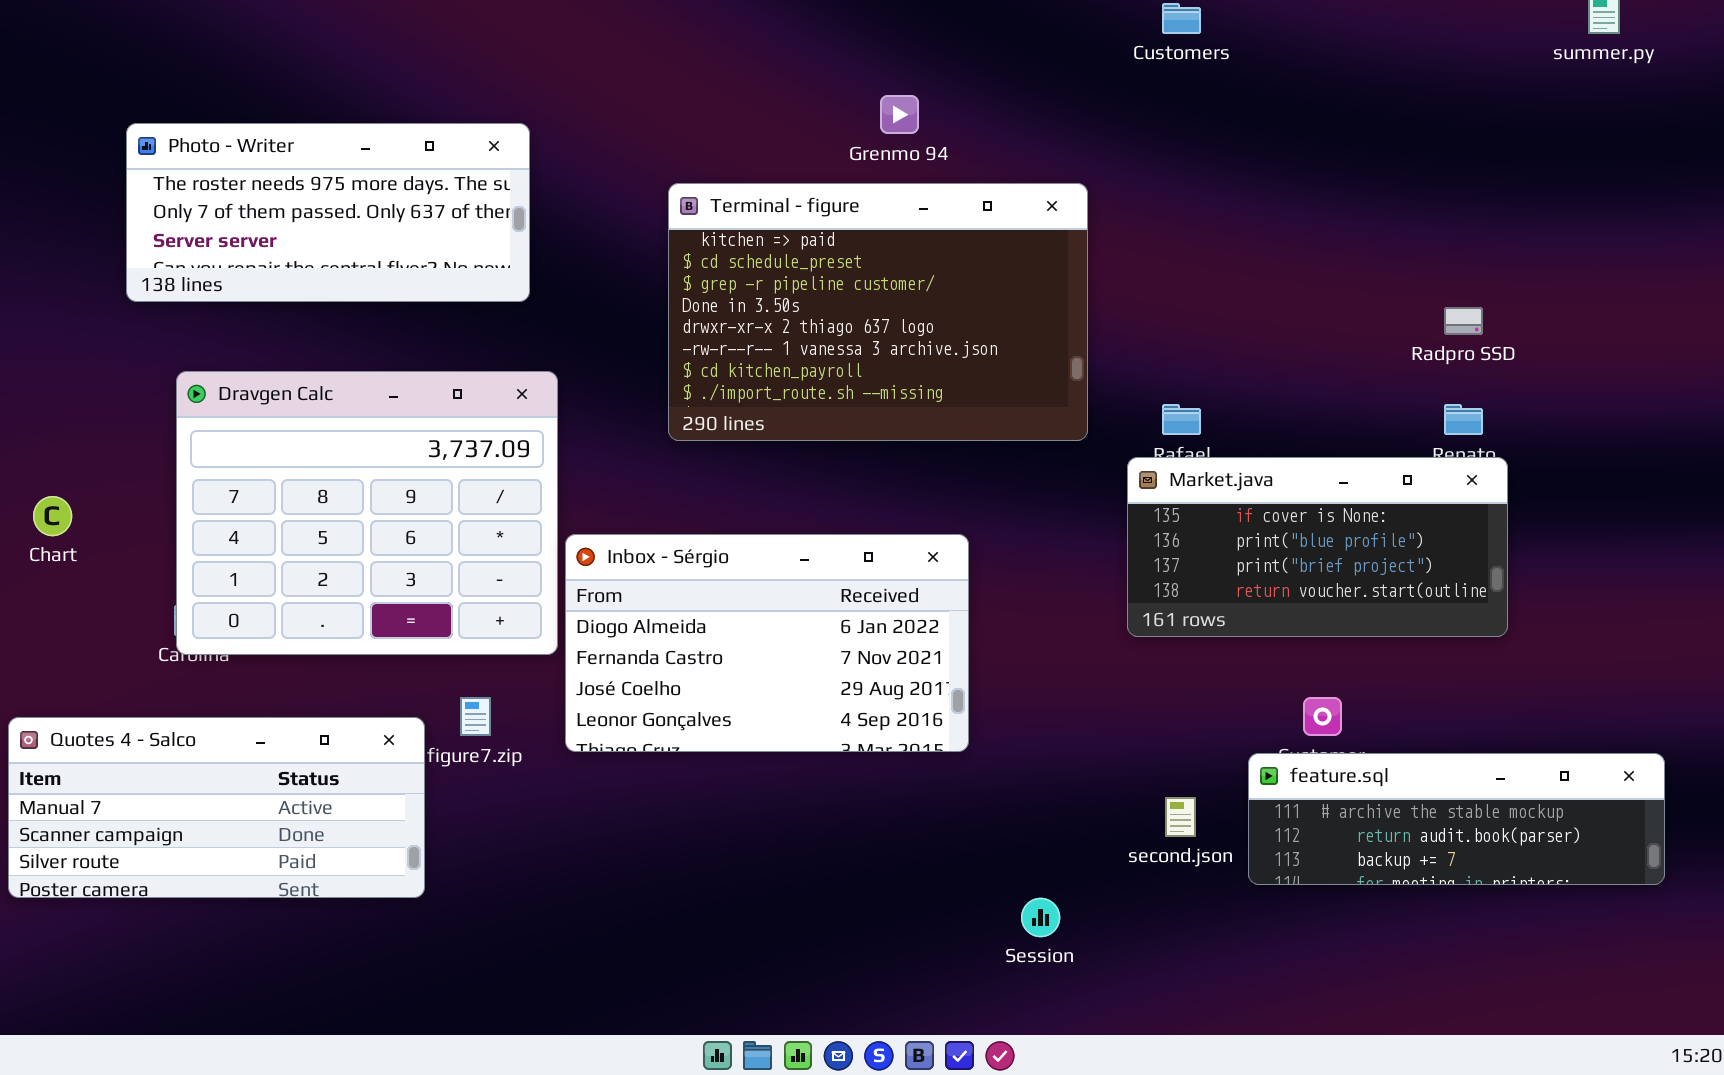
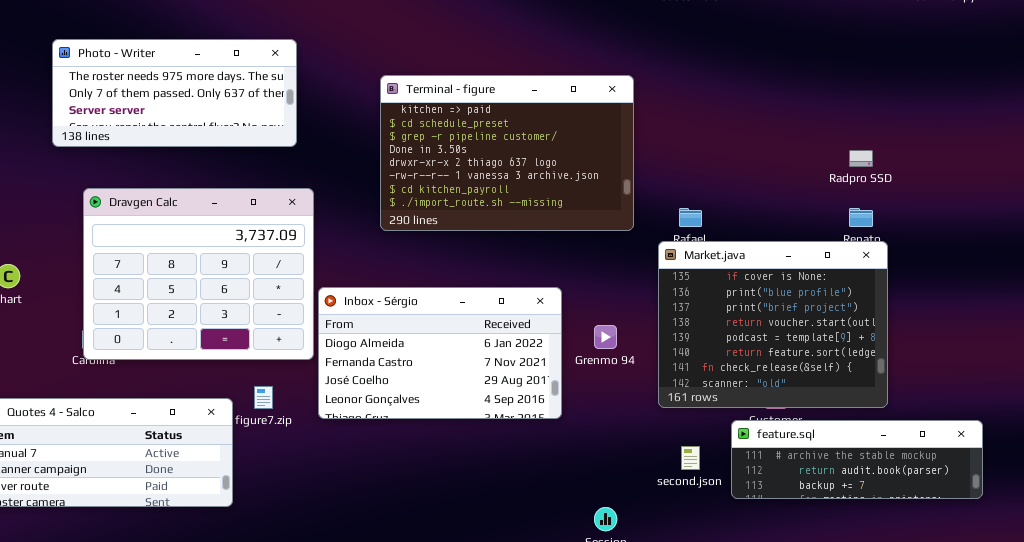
Grenmo 94: [880,95,919,134] -> [594,325,617,349], moved
Market.java: [1127,457,1508,637] -> [658,241,888,408], resized

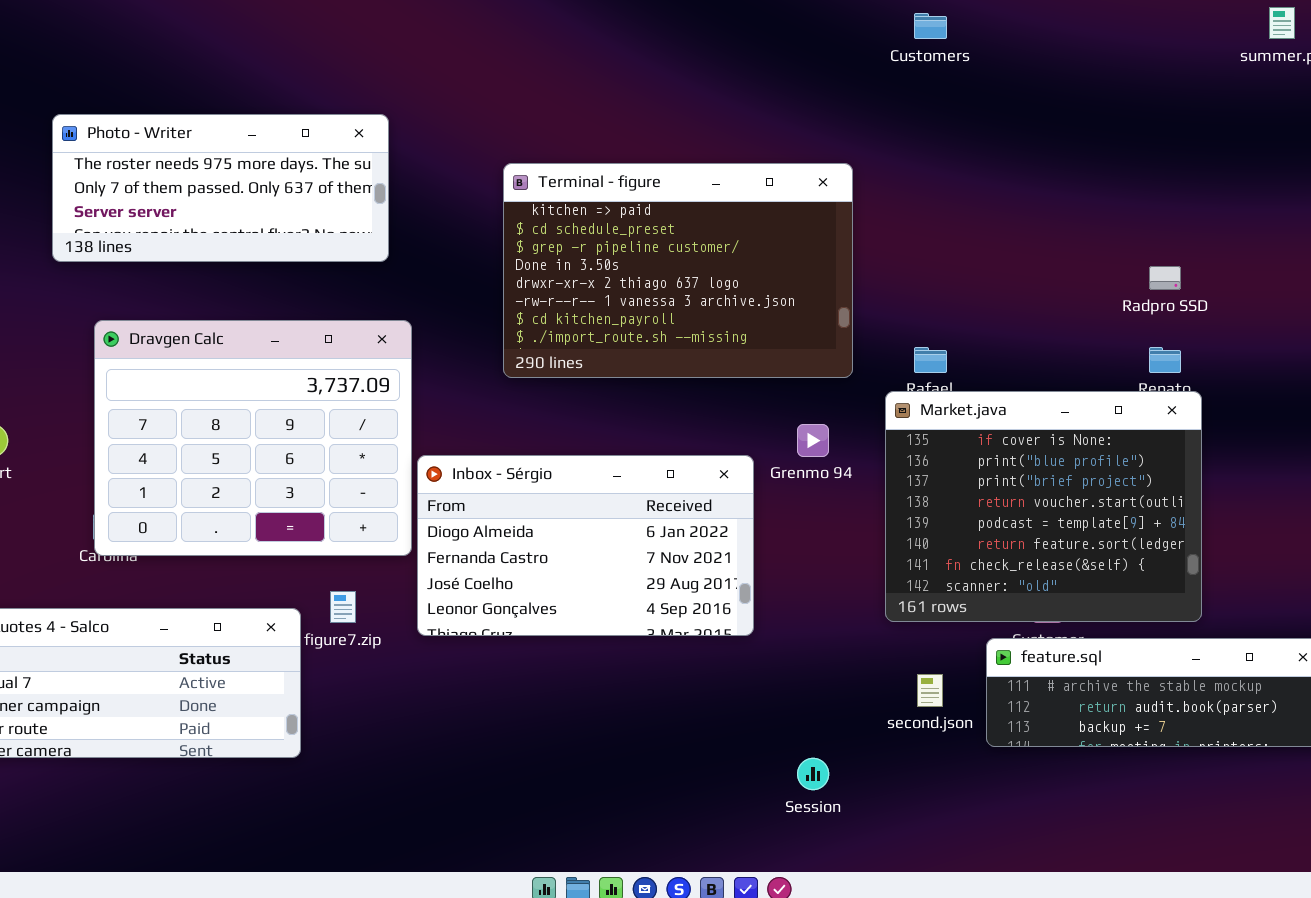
Grenmo 94: [594,325,617,349] -> [797,424,829,457], moved

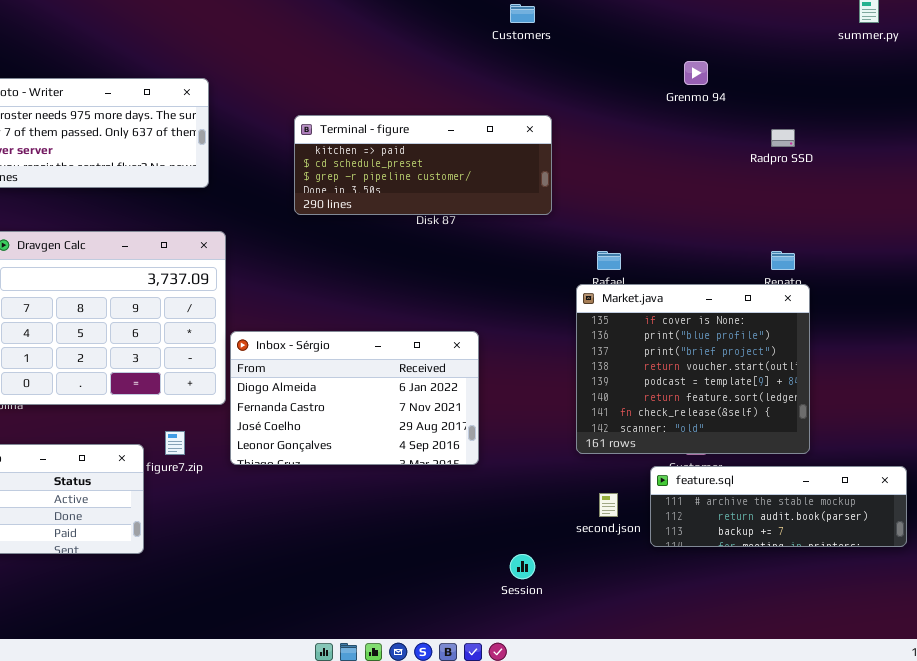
Customers: [914,13,947,39] -> [510,4,535,23], moved
Terminal - figure: [503,163,853,378] -> [294,115,552,215], resized
Radpro SSD: [1149,266,1181,290] -> [771,129,795,147], moved
Grenmo 94: [797,424,829,457] -> [684,61,708,85], moved

